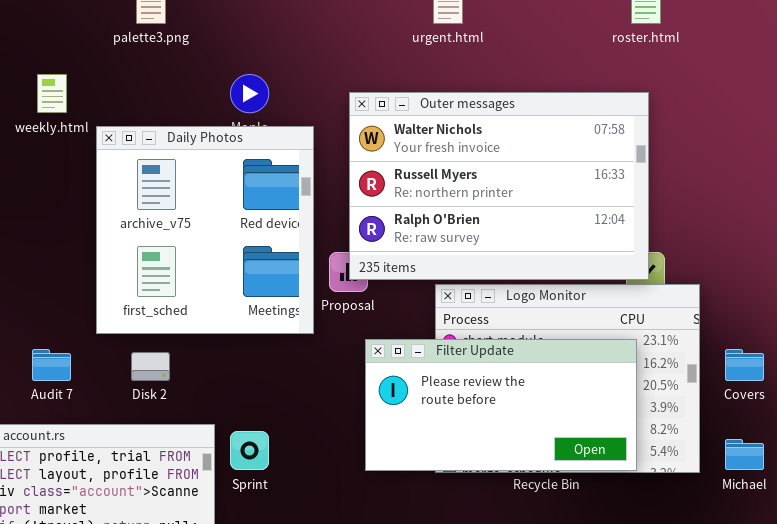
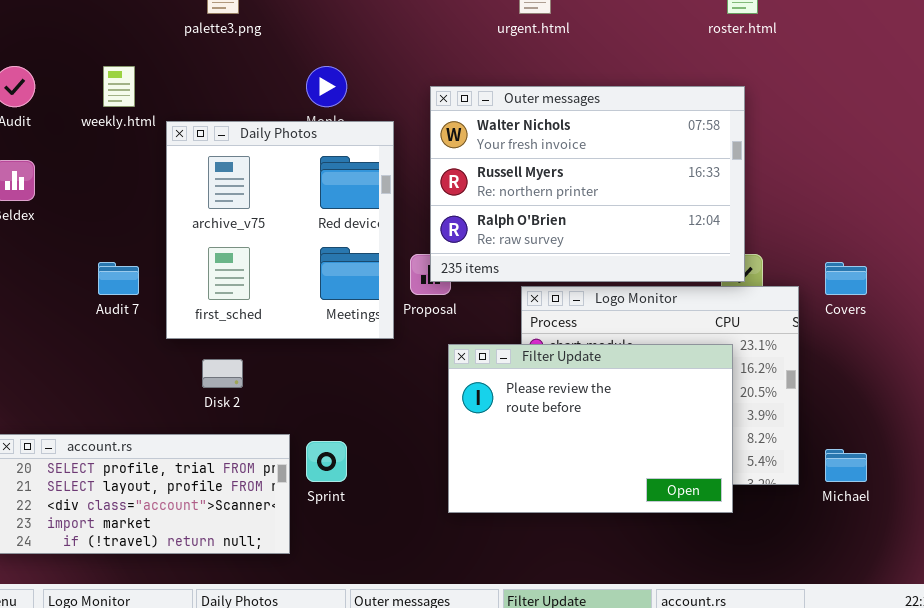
Filter Update: [365,339,637,471] -> [448,344,733,513], resized
Audit 7: [32,349,71,381] -> [98,262,139,295], moved
Covers: [725,349,764,381] -> [825,262,867,295], moved

